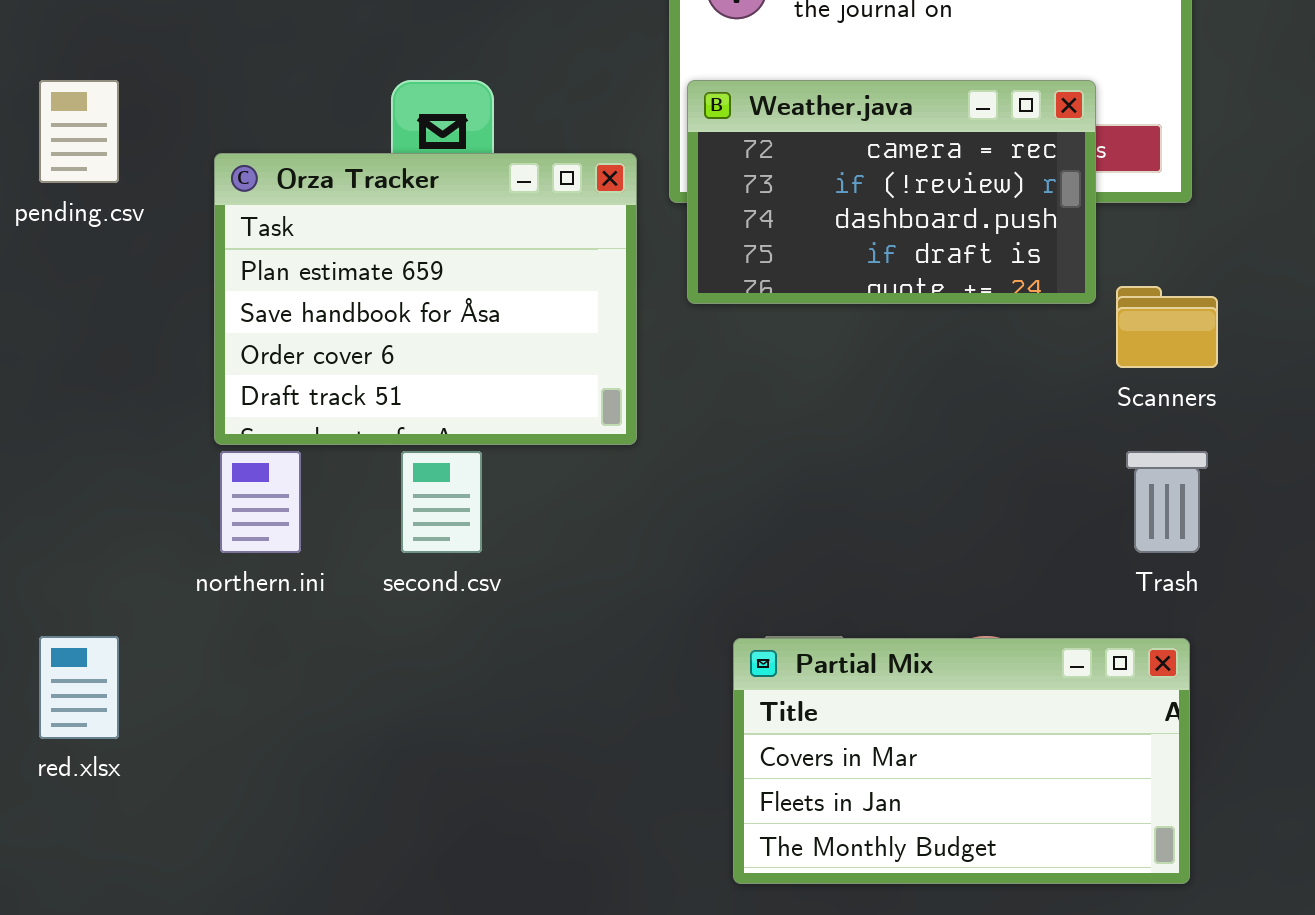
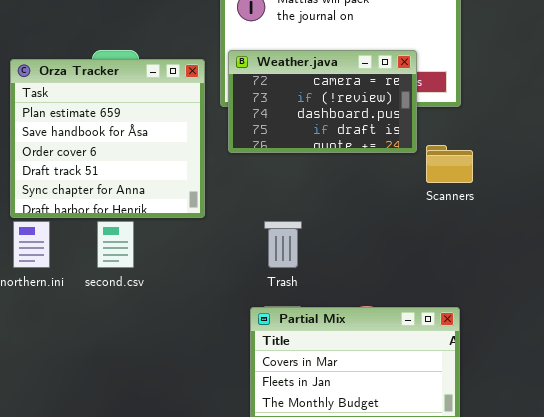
Orza Tracker: [214,153,637,445] -> [10,59,205,218], resized
Trash: [1126,451,1208,553] -> [264,221,302,268], moved

